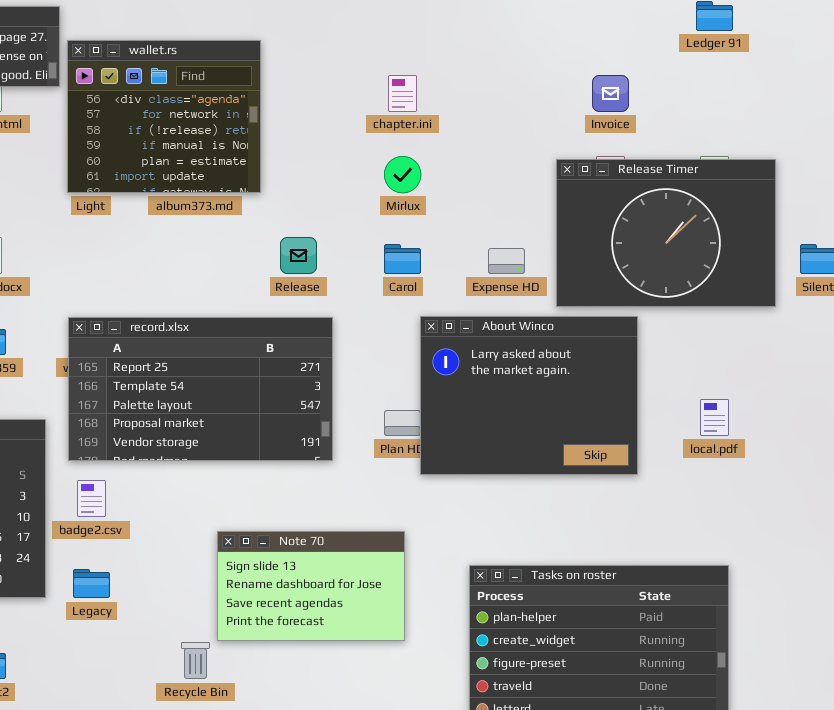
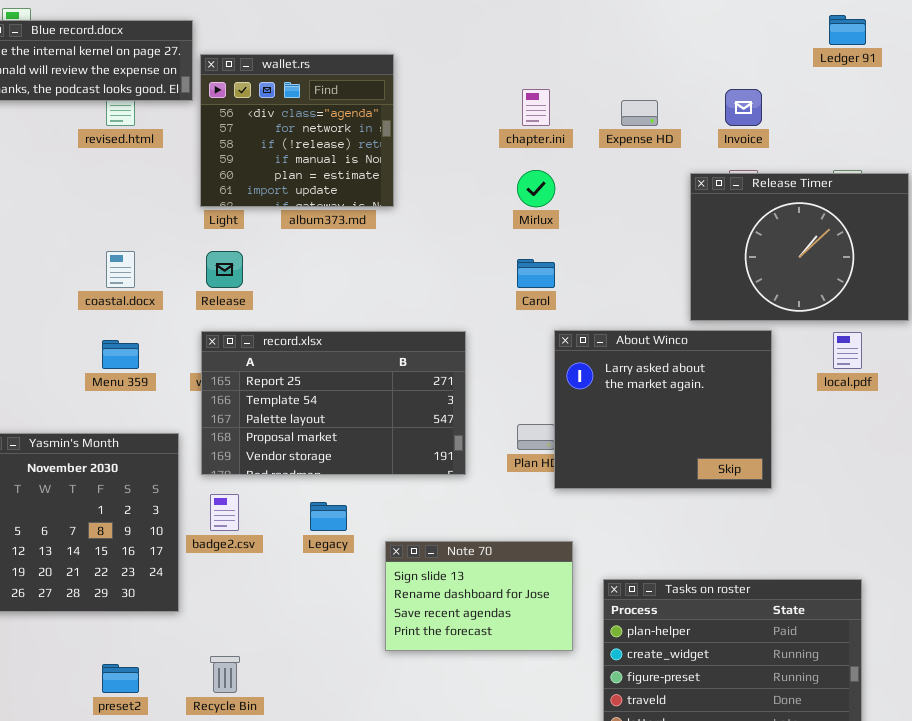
Release: [280,237,317,274] -> [206,251,243,288], moved
Expense HD: [488,248,525,274] -> [621,100,658,126], moved
local.pdf: [700,399,729,436] -> [833,332,862,369], moved
Note 70: [217,531,405,641] -> [385,541,573,651], moved
Legacy: [73,569,110,598] -> [310,502,347,531], moved
Recycle Bin: [181,642,210,679] -> [210,656,240,693], moved

